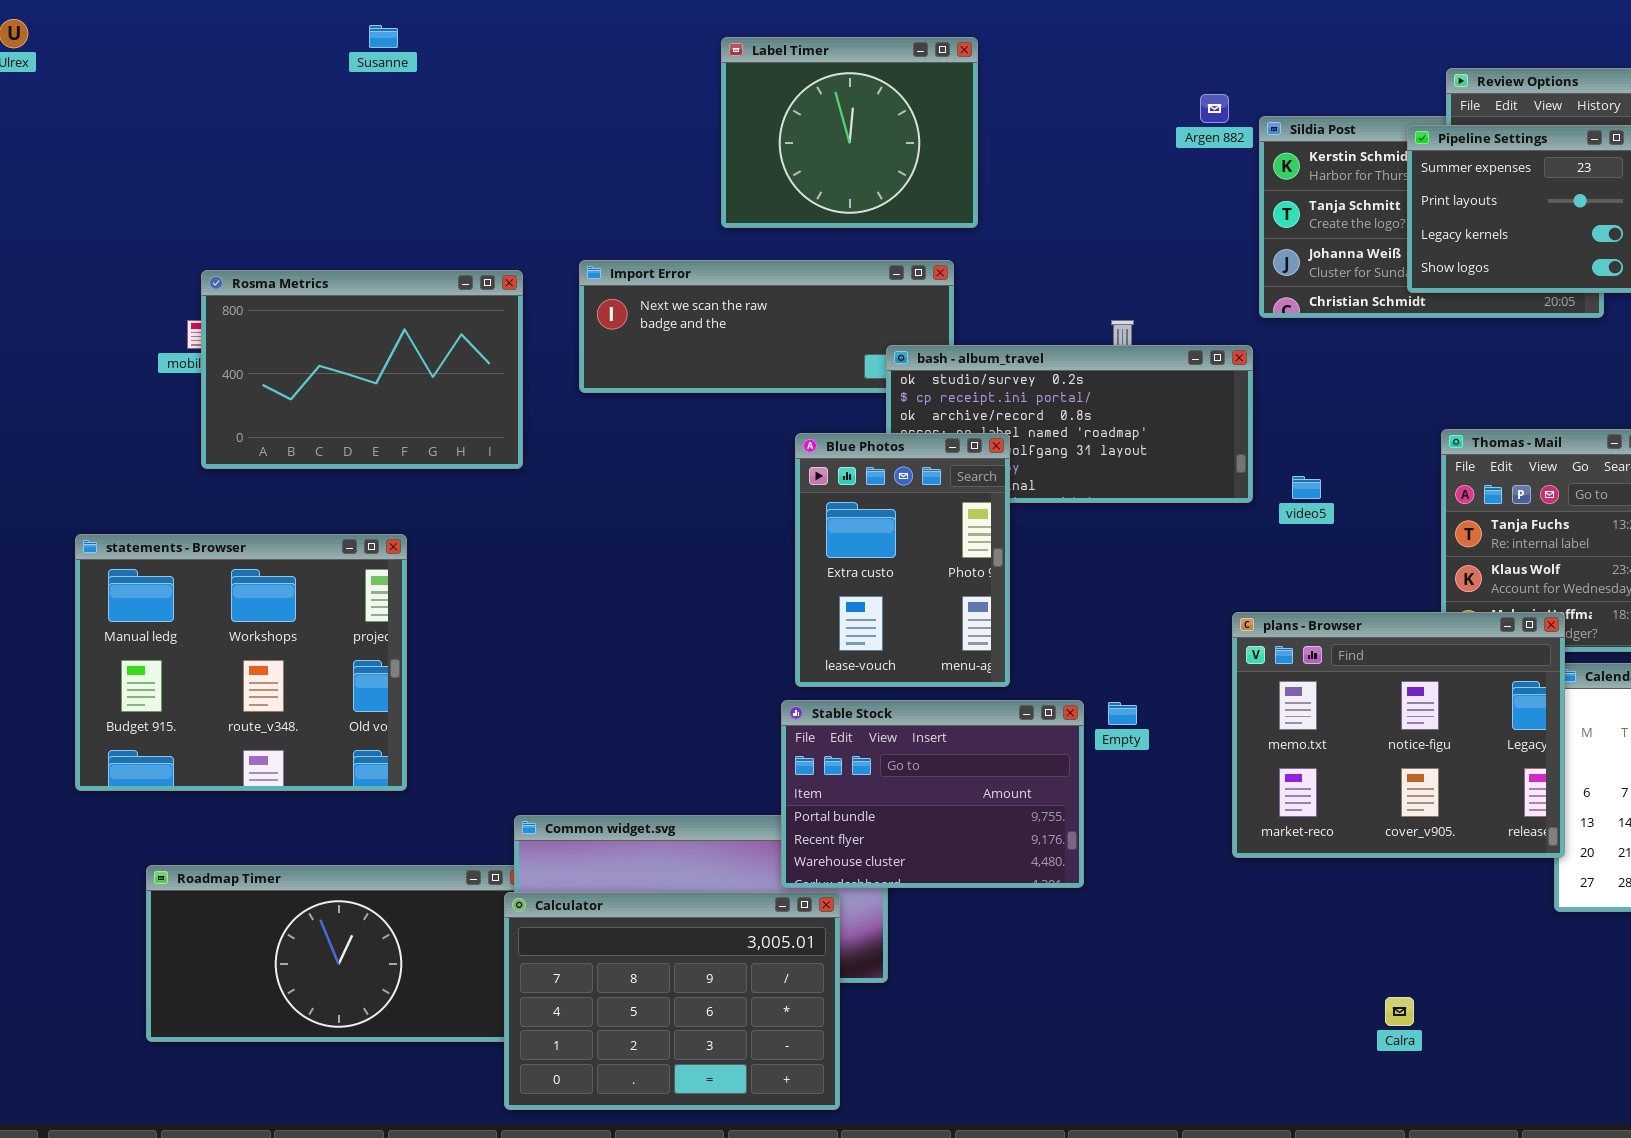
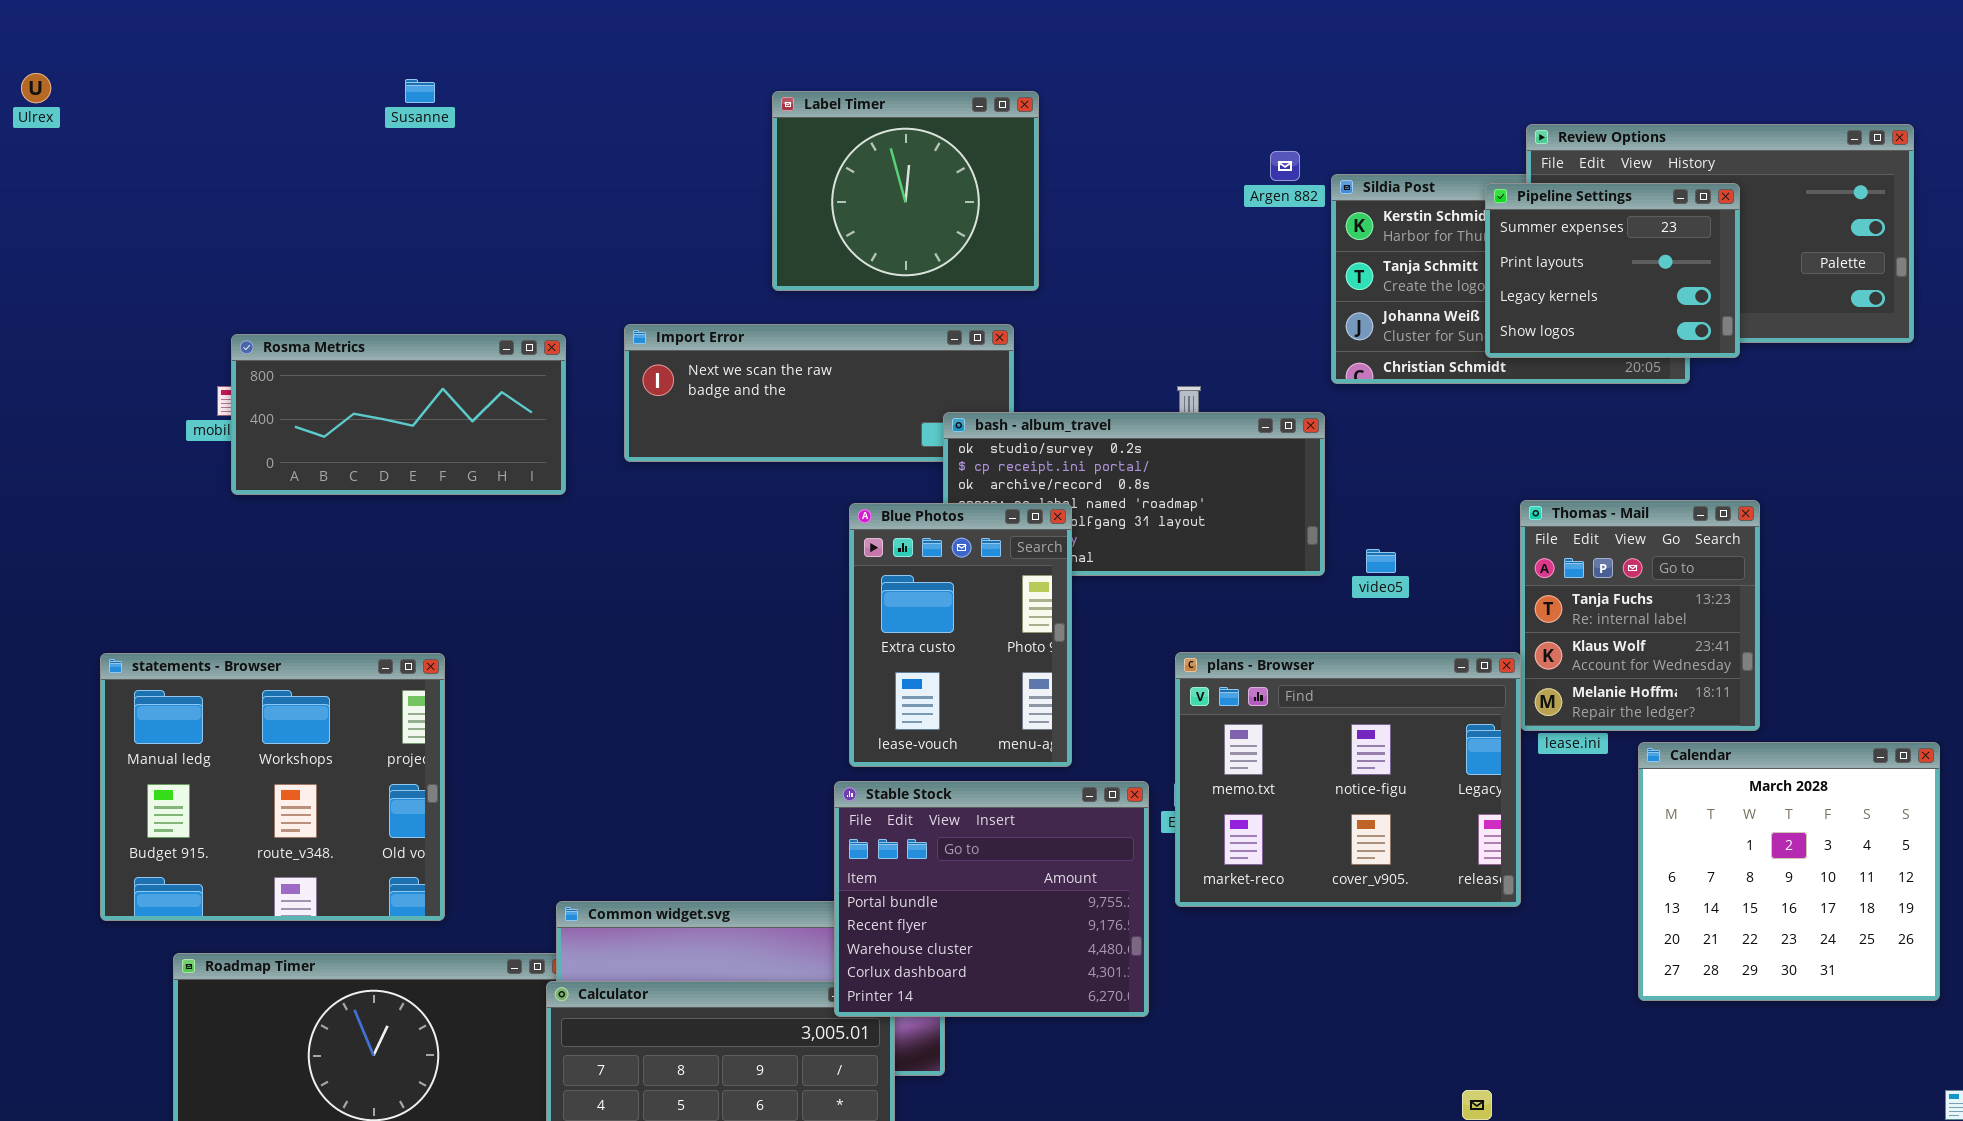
Rosma Metrics: [201,270,523,469] -> [231,334,566,495], resized
statements - Browser: [75,534,407,791] -> [100,653,445,921], moved
plans - Browser: [1232,612,1565,858] -> [1175,652,1521,907], moved
Stable Stock: [781,700,1084,888] -> [834,781,1149,1017], resized

